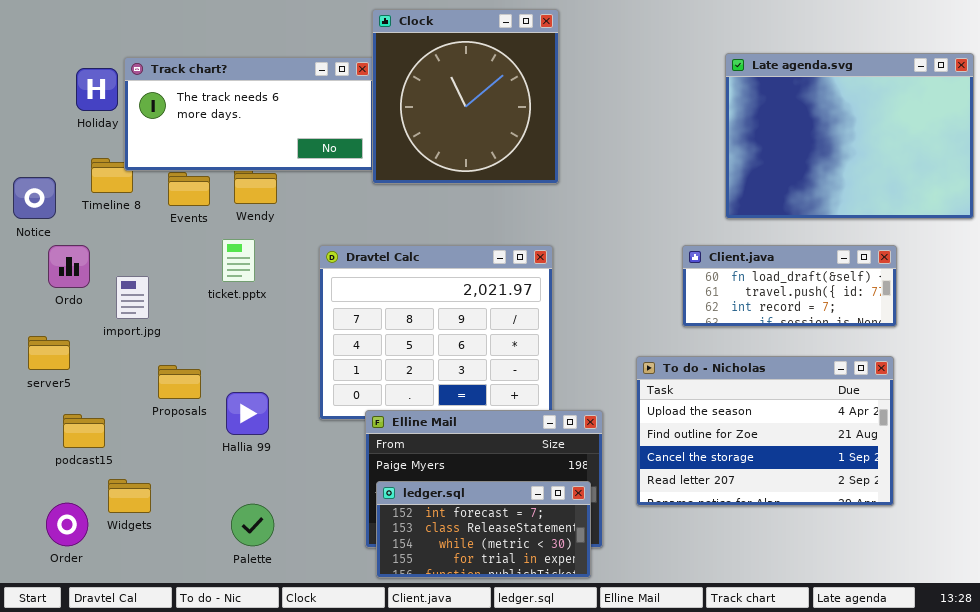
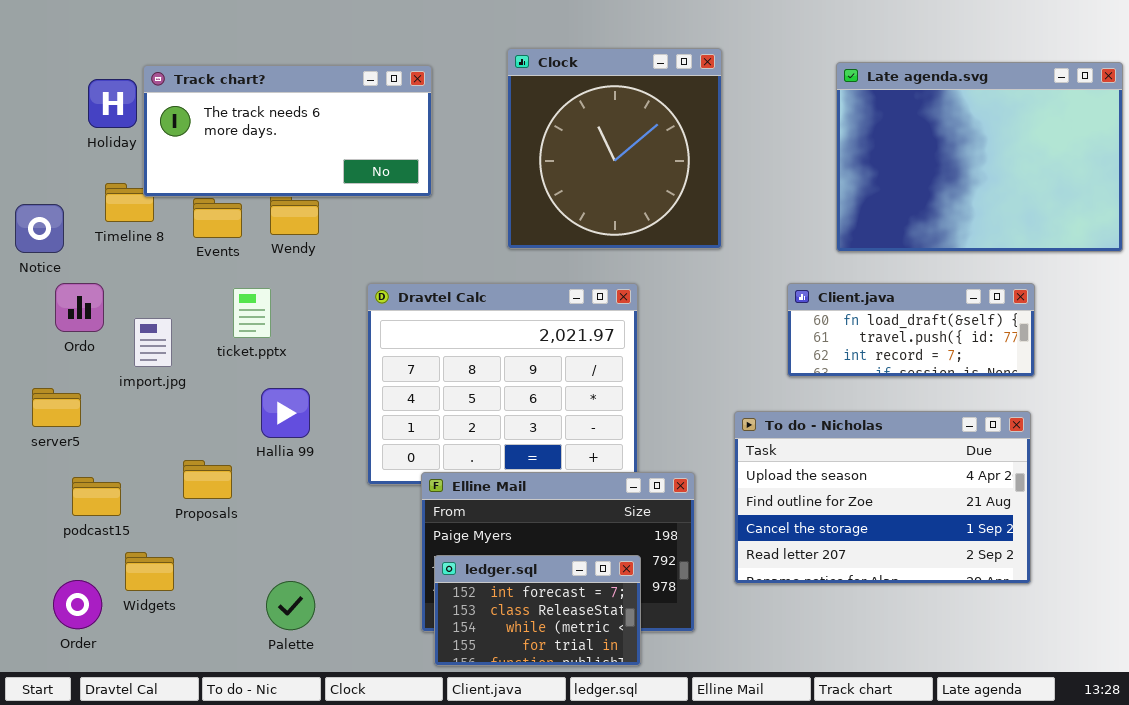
Clock: [372,9,559,184] -> [507,48,722,249], moved
ticket.pptx: [222,239,255,282] -> [233,288,271,338], moved
Proposals: [158,365,201,399] -> [183,460,232,499], moved
Hallia 99: [226,392,269,435] -> [261,388,310,438], moved
ledger.sql: [376,481,591,578] -> [434,555,641,666], resized

